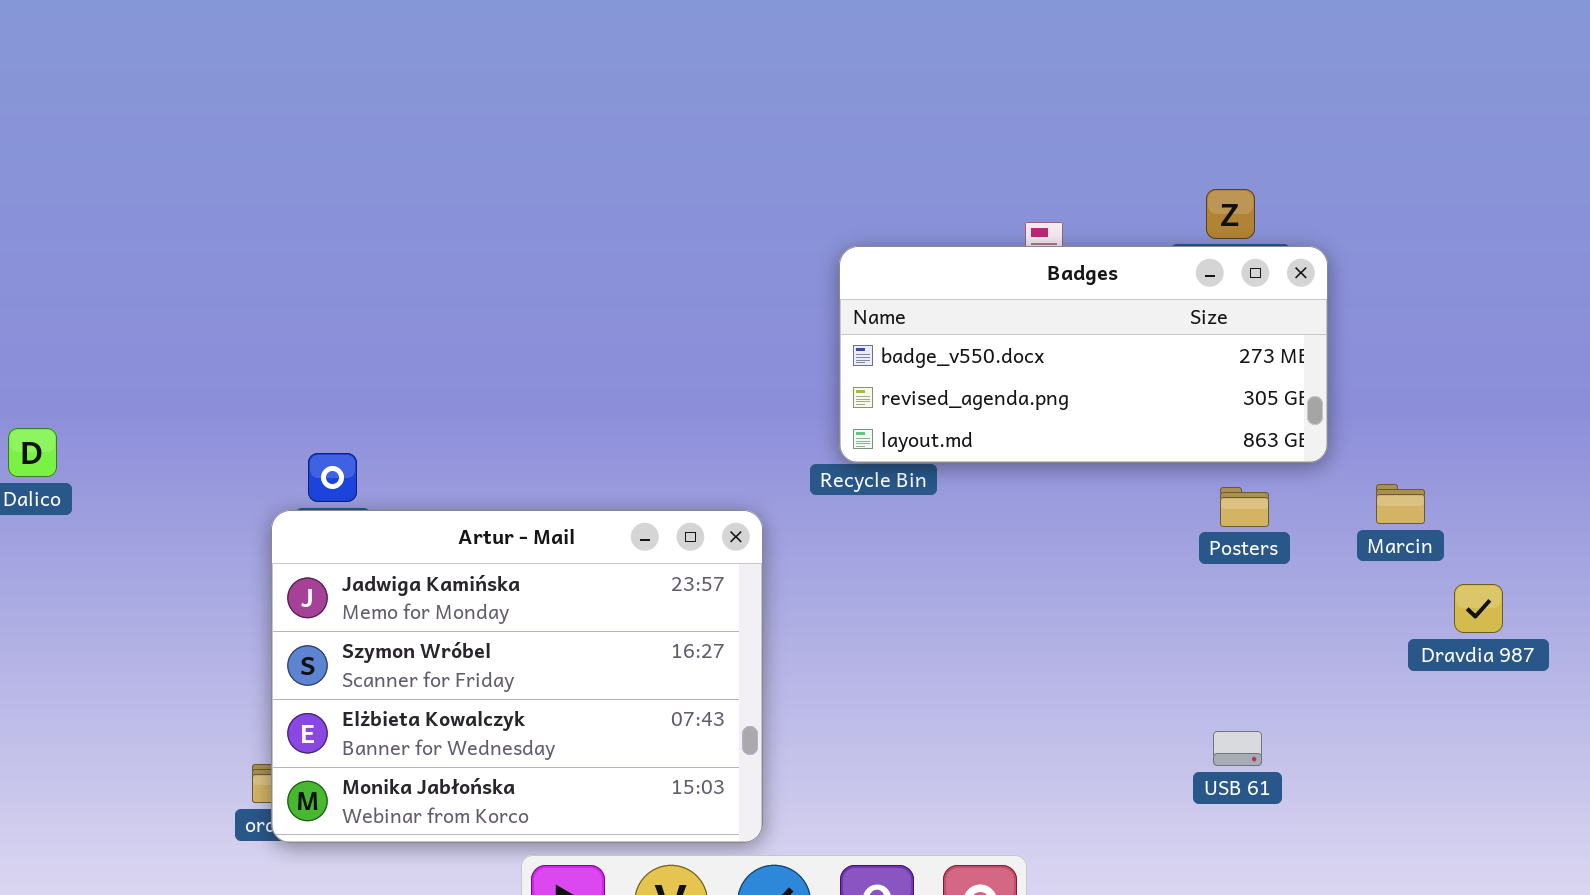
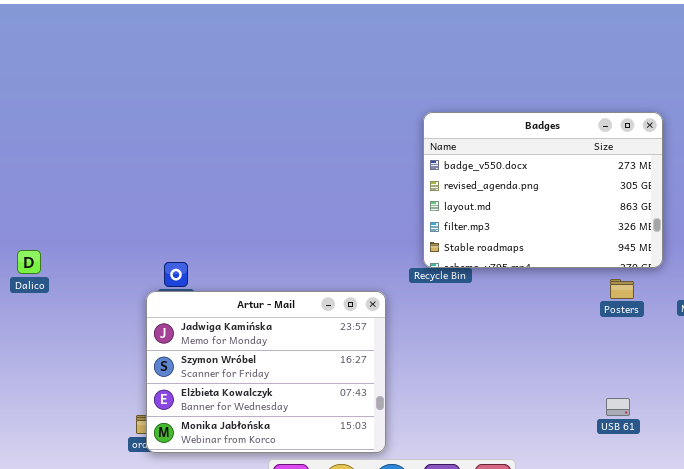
Badges: [839,246,1328,463] -> [423,112,663,268], resized

